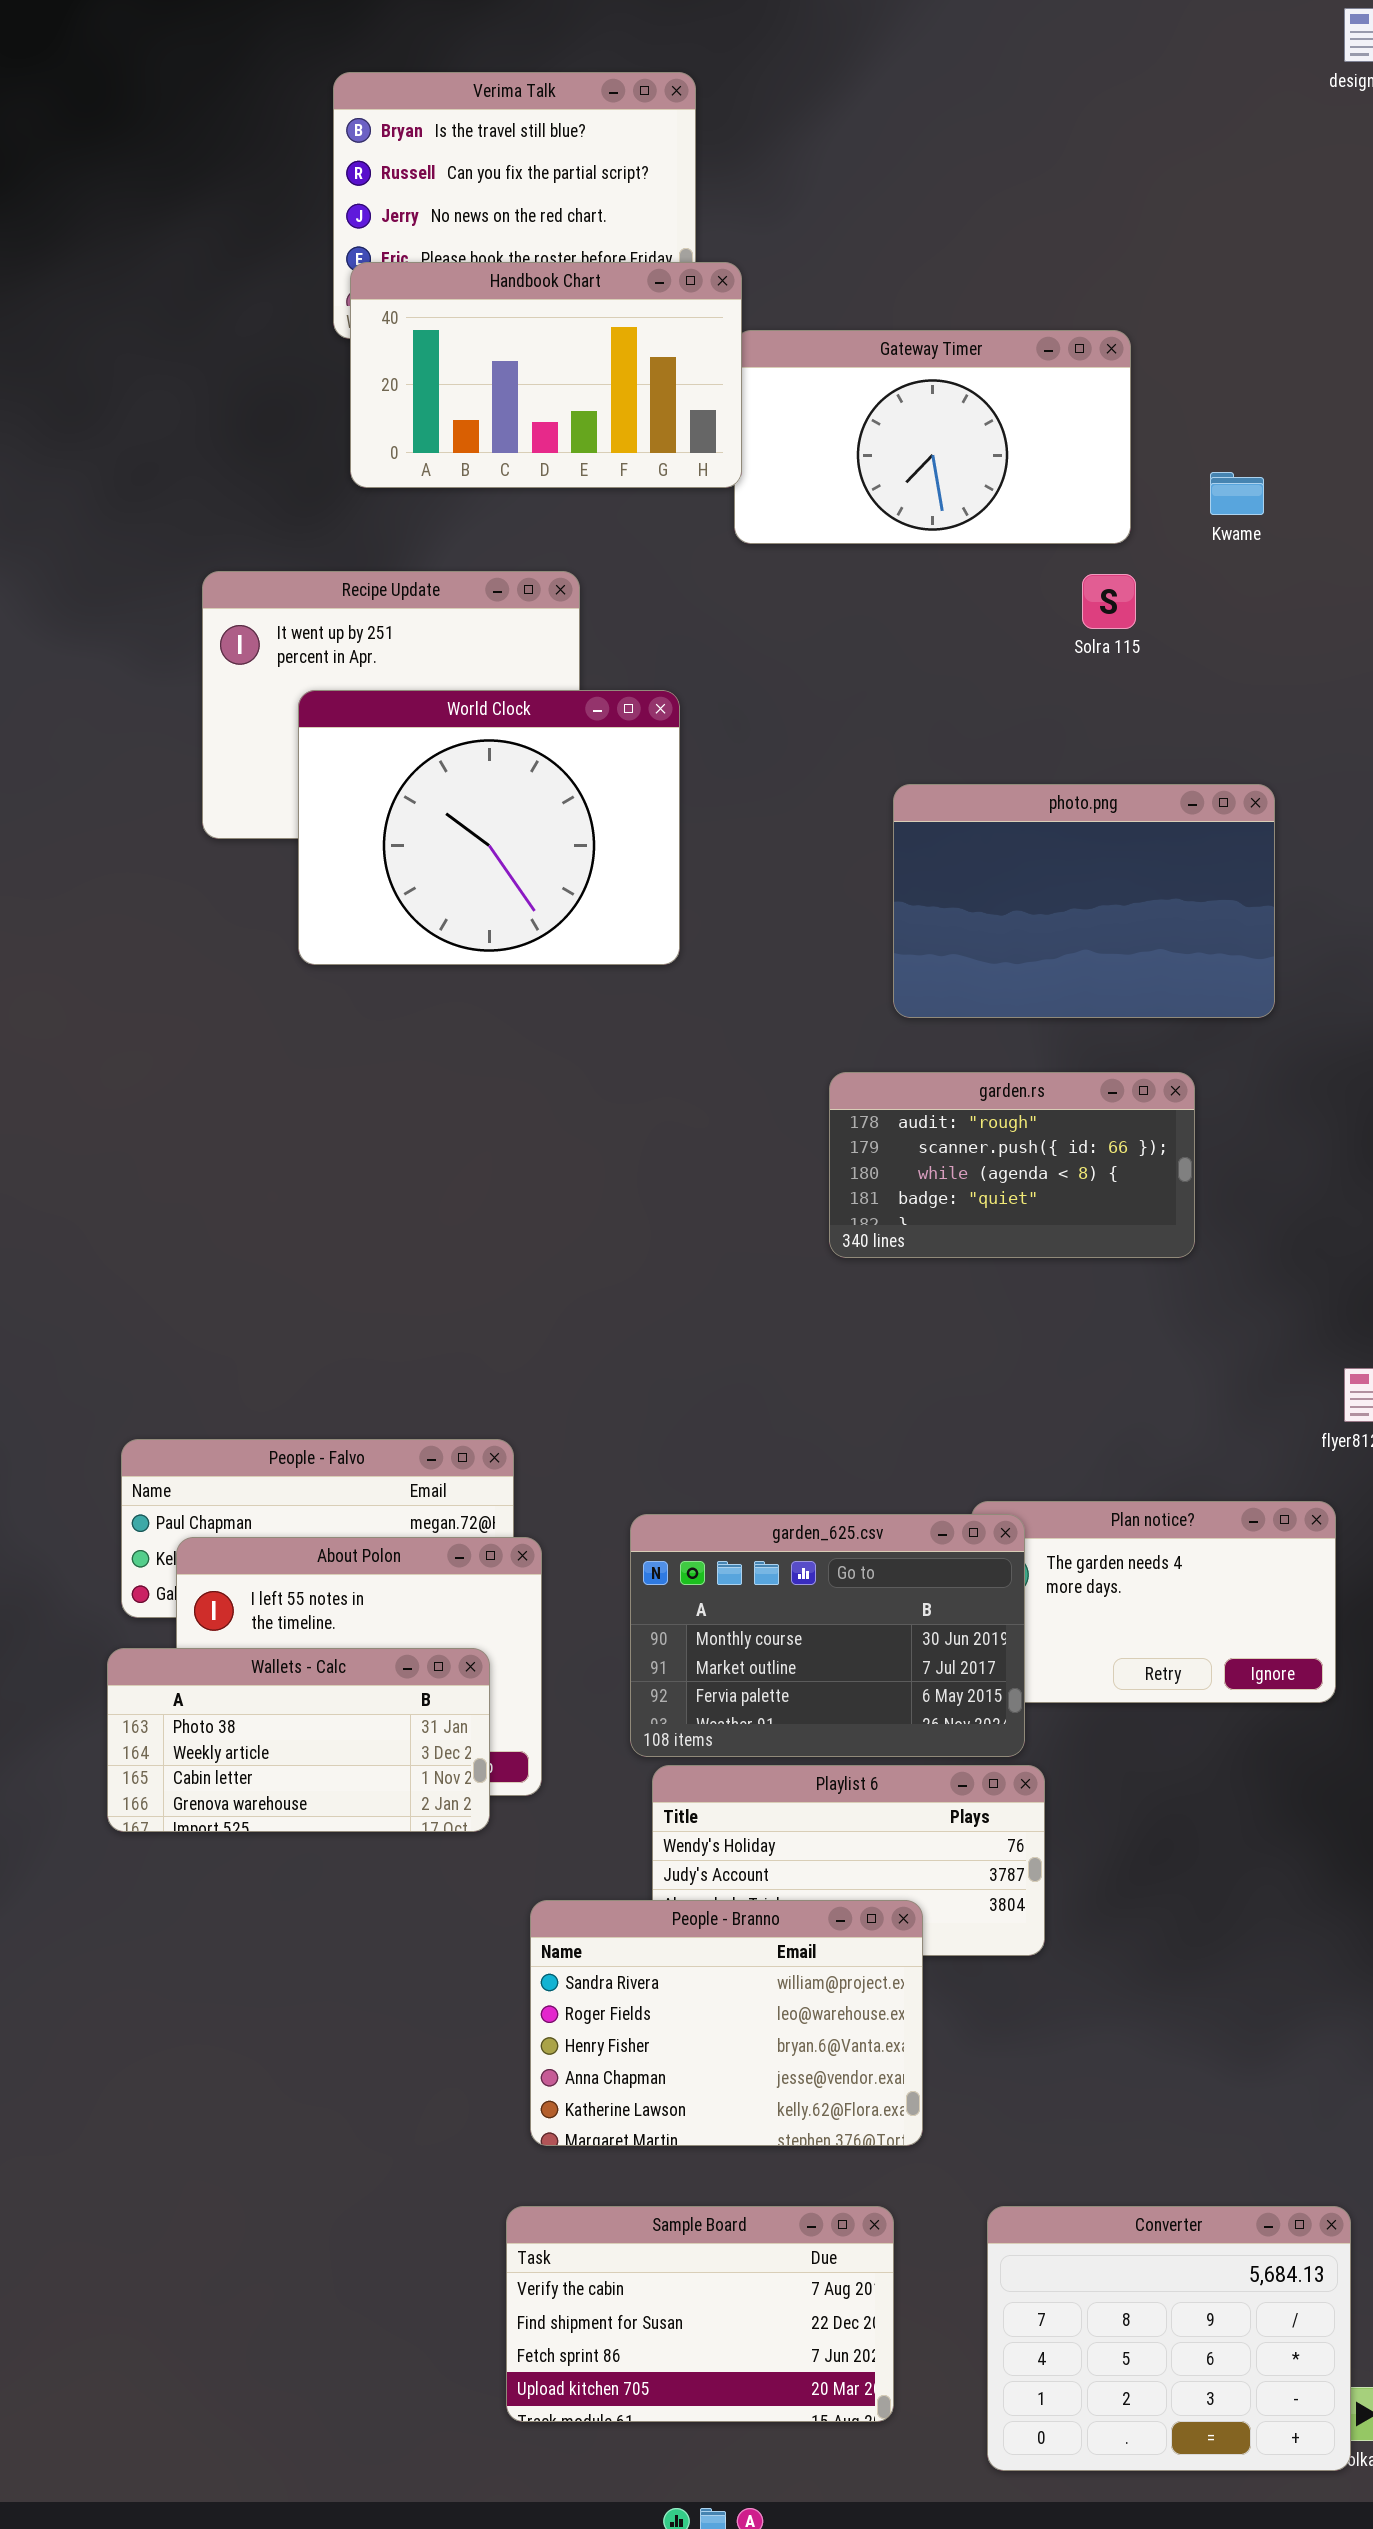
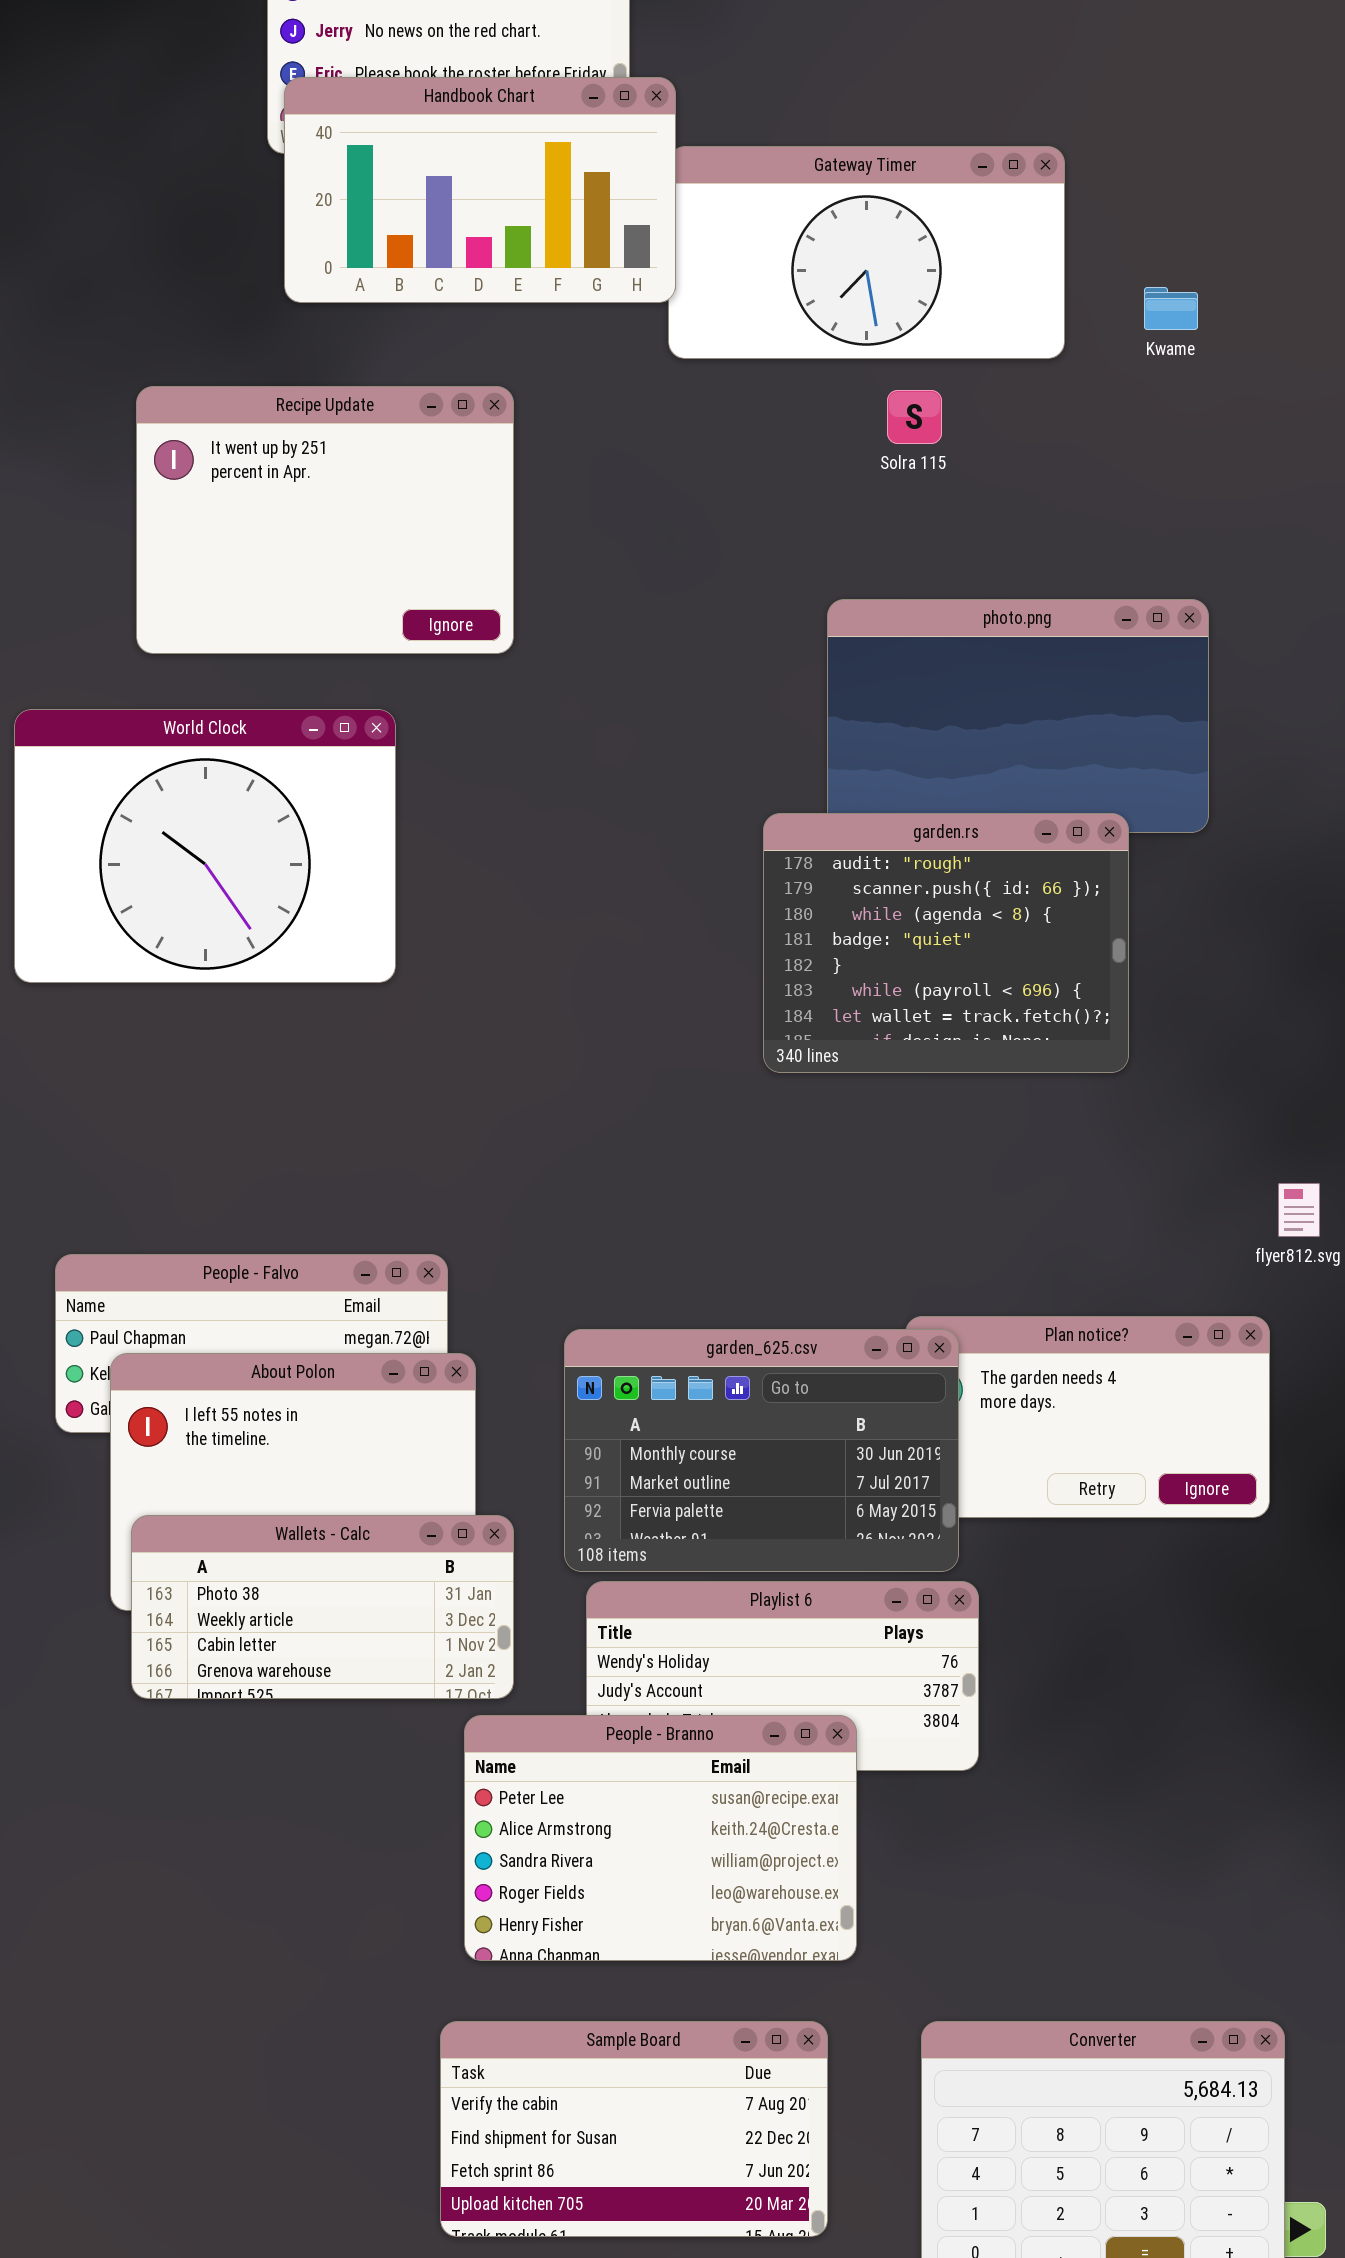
Solra 115: [1082,574,1136,629] -> [887,390,942,444], moved
World Clock: [298,690,680,965] -> [14,709,396,983], moved
garden.rs: [829,1072,1195,1258] -> [763,813,1129,1073], resized
Wallets - Calc: [107,1648,490,1832] -> [131,1515,514,1699], moved
People - Branno: [530,1900,923,2146] -> [464,1715,857,1961], scrolled up 2 rows

